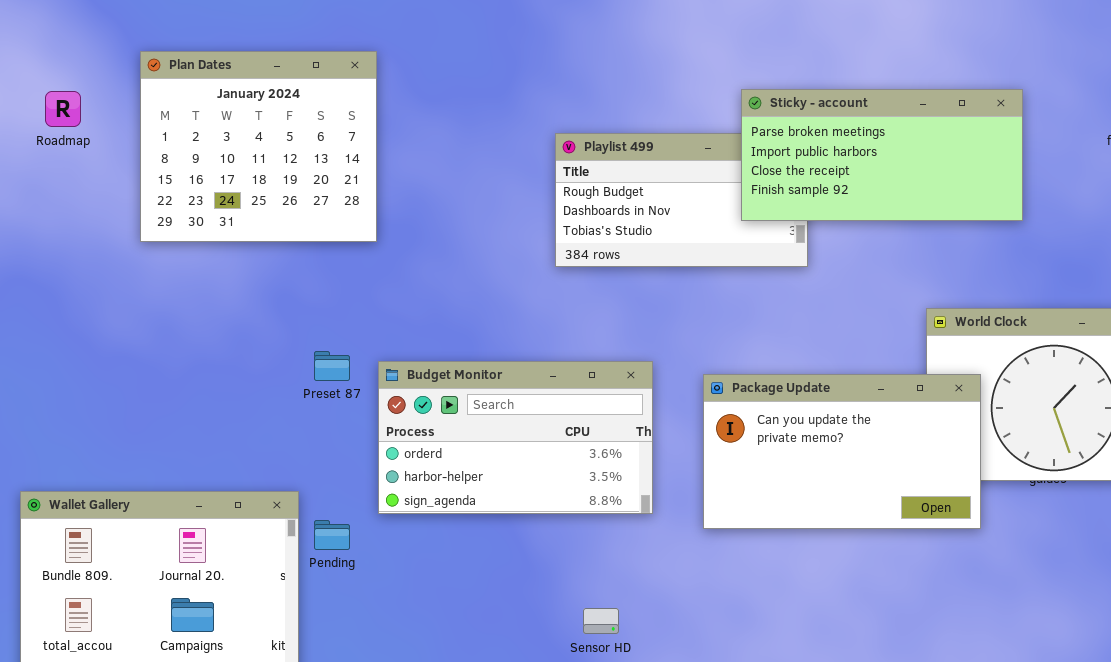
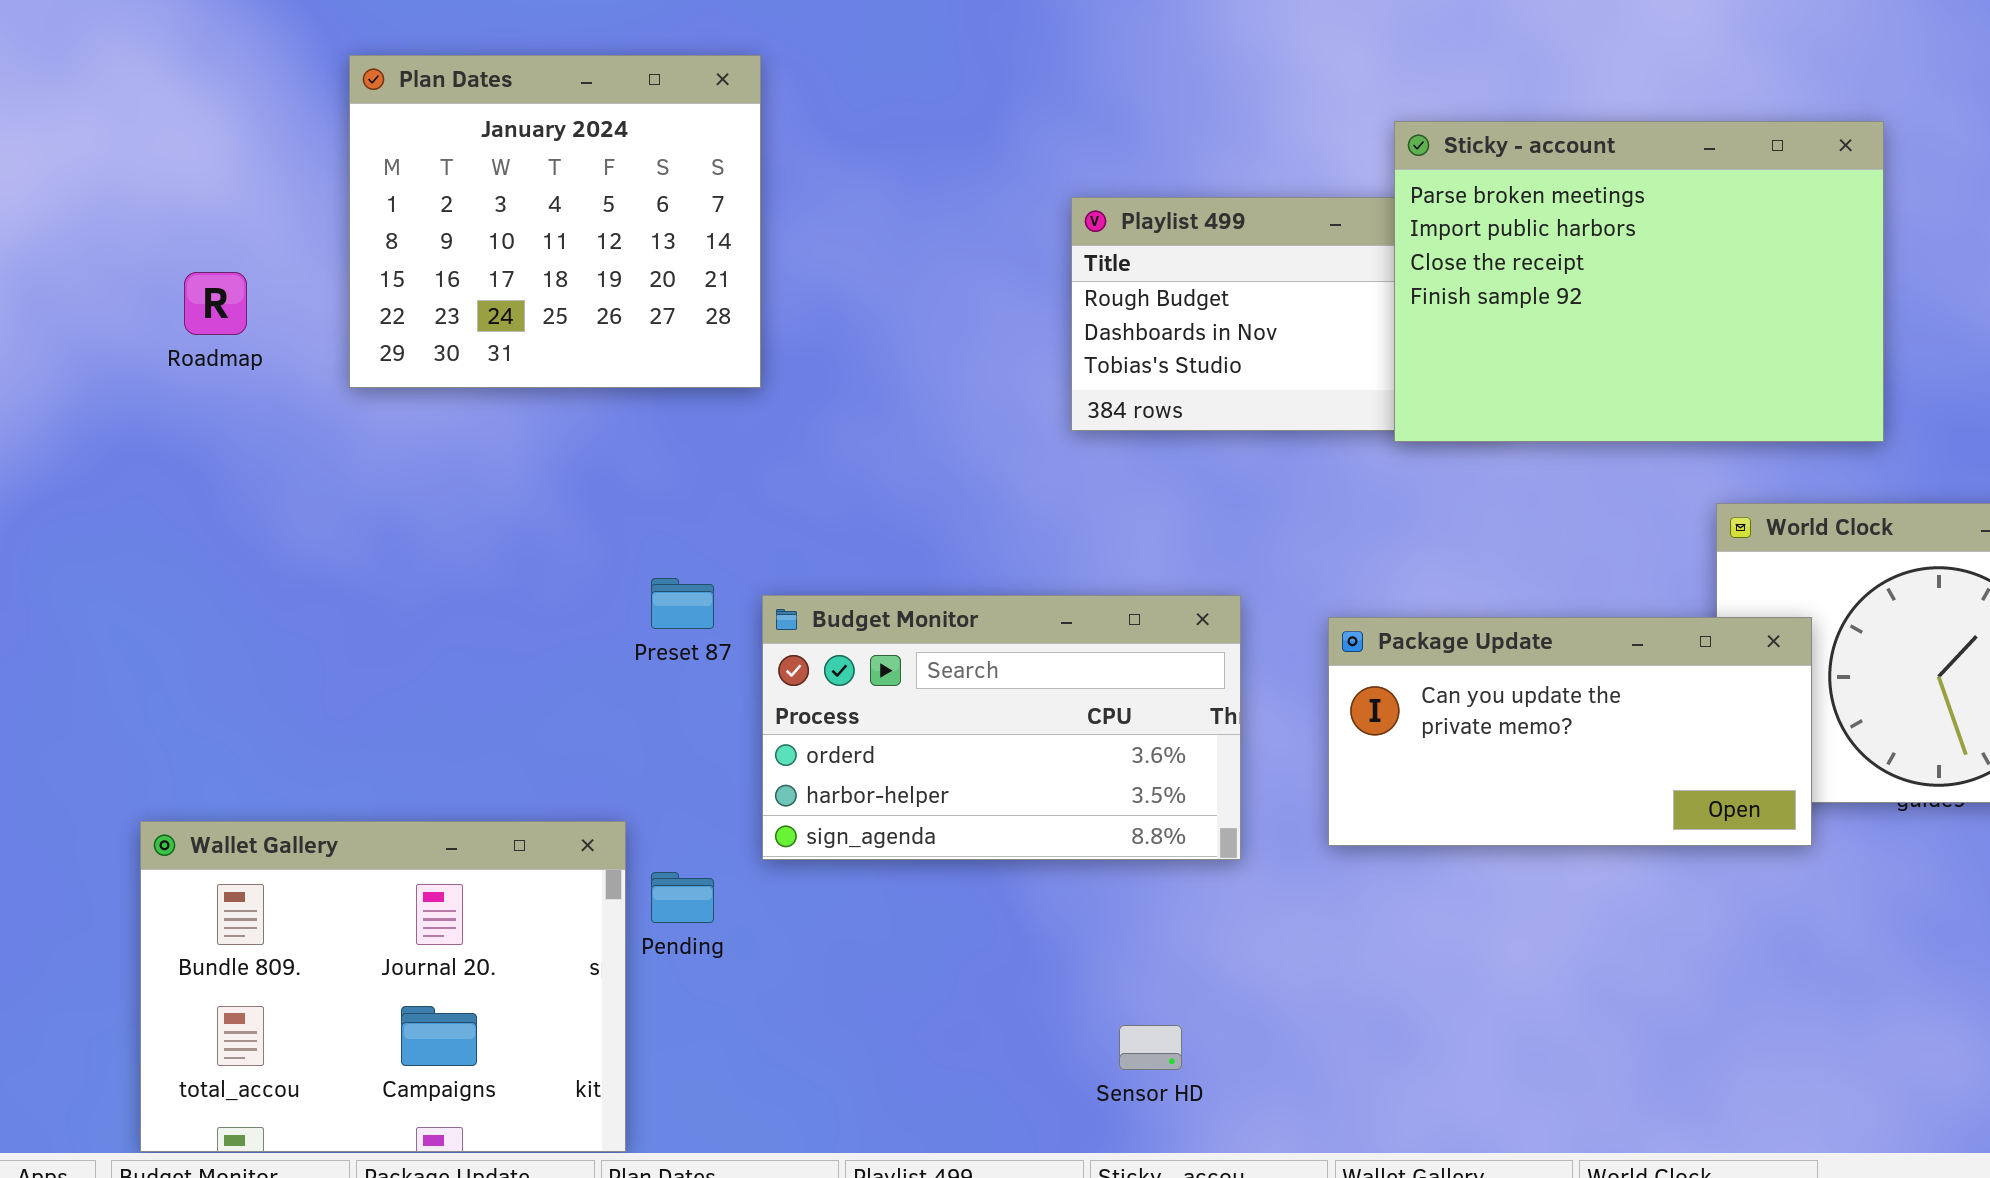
Sticky - account: [741,89,1023,221] -> [1394,121,1884,442], resized
Roadmap: [45,91,81,127] -> [184,272,247,335], moved
Package Update: [703,374,981,529] -> [1328,617,1812,846], resized

